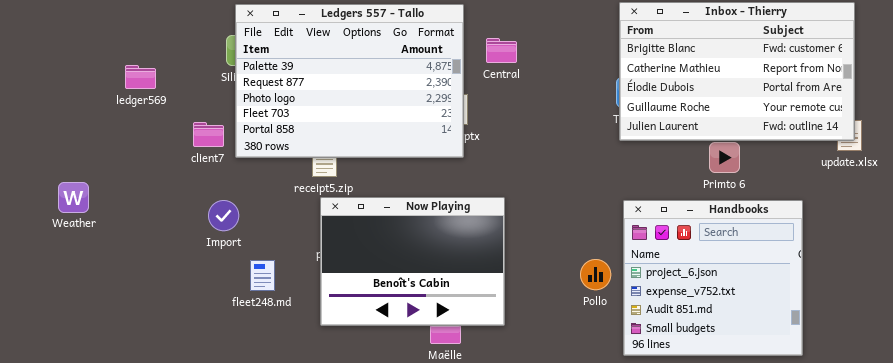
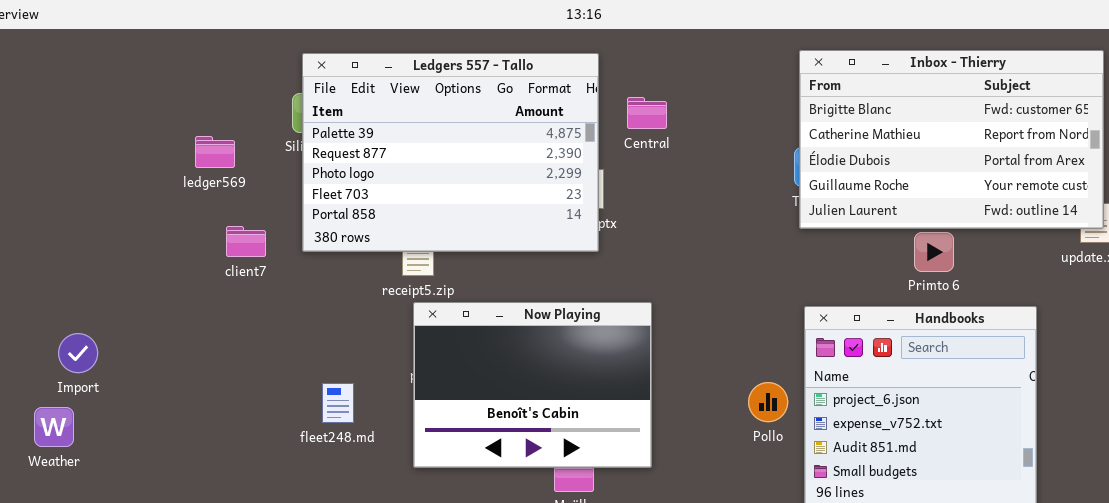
ledger569: [125,65,156,89] -> [195,136,235,168], moved
client7: [193,122,224,147] -> [226,226,266,257], moved
Weather: [58,182,89,213] -> [34,407,74,447], moved
Import: [208,200,239,231] -> [58,333,98,373], moved

